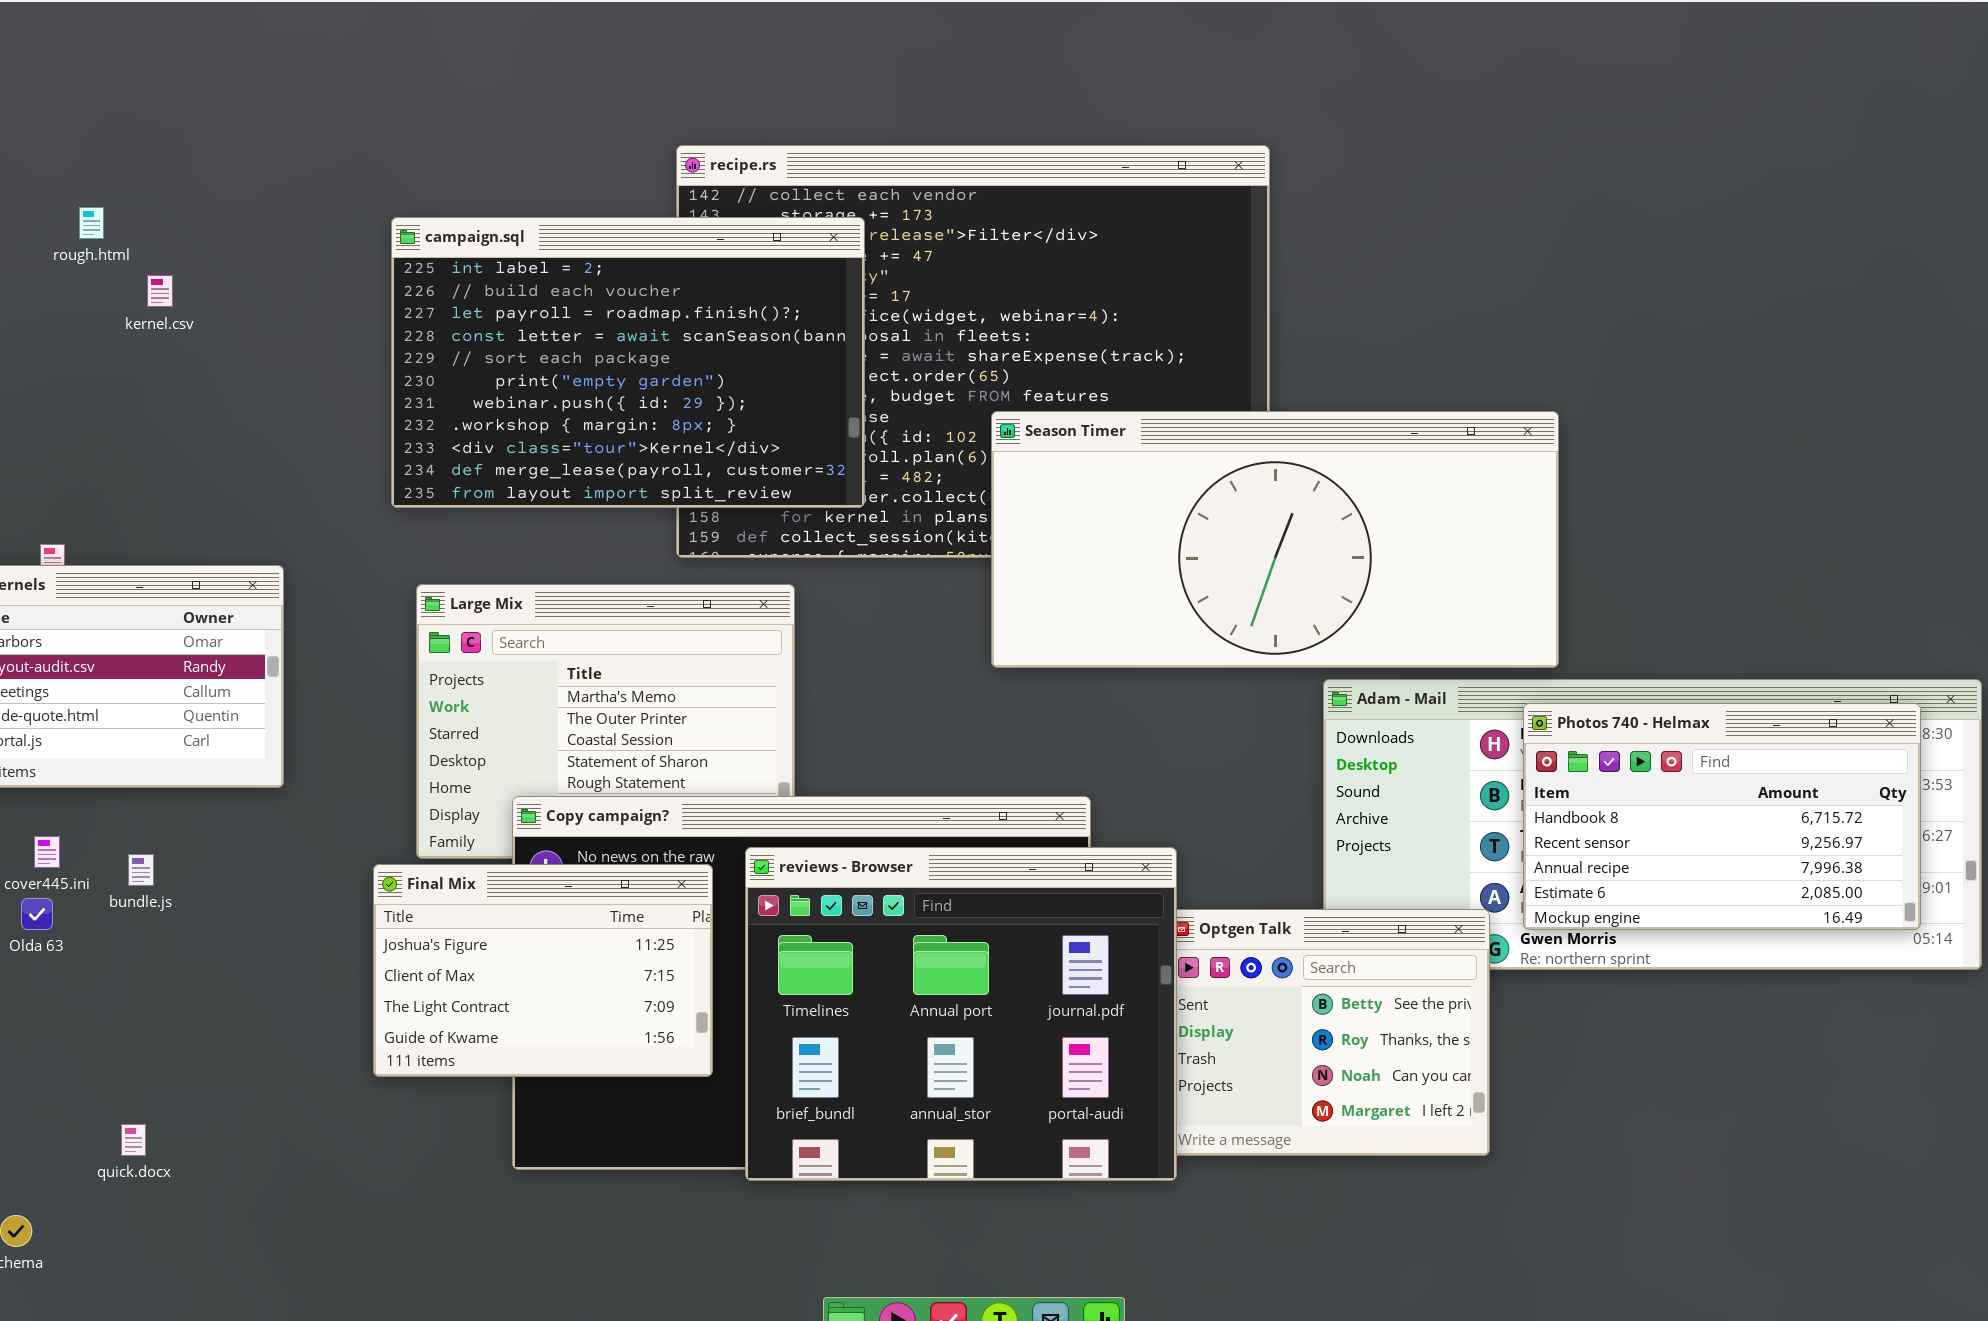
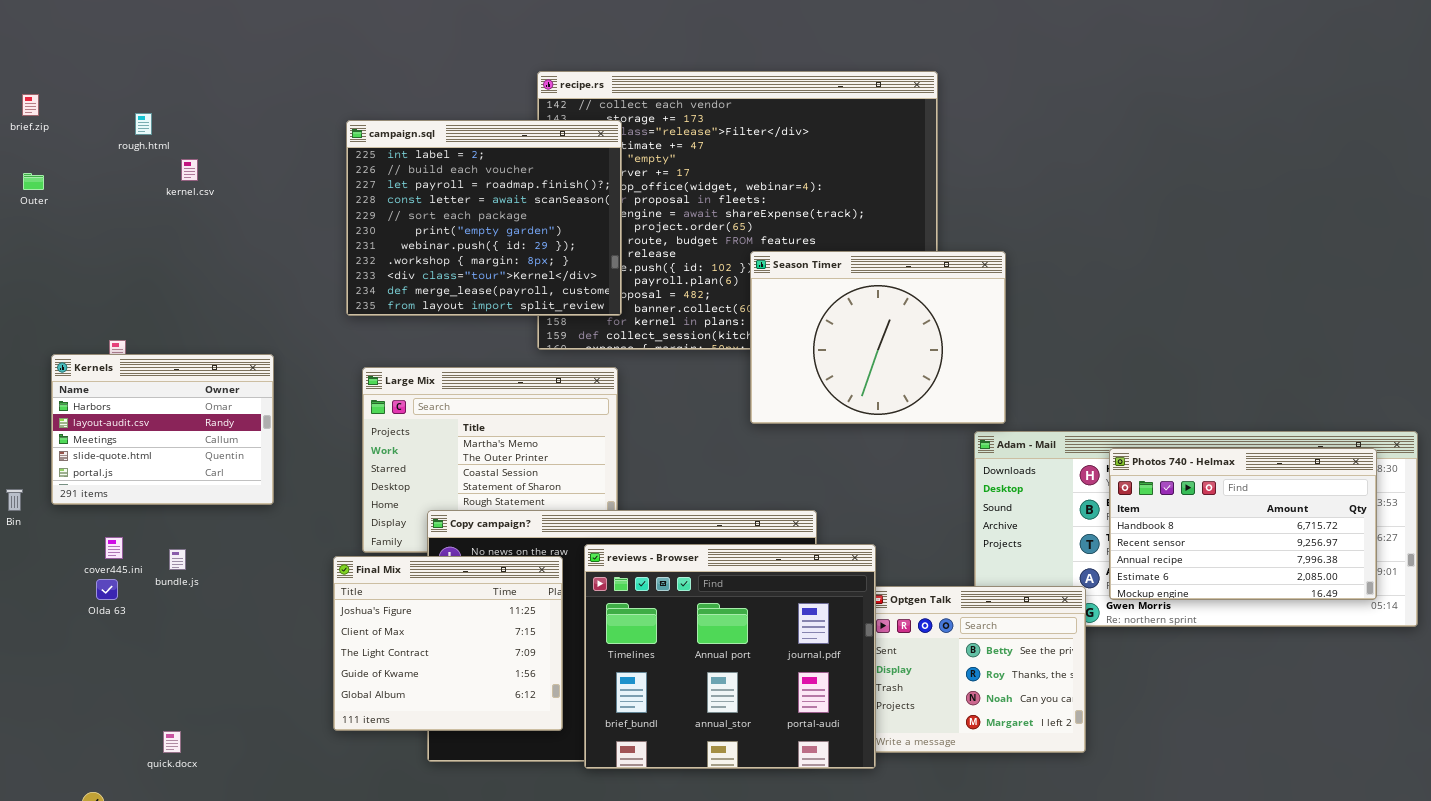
campaign.sql: [391,217,865,508] -> [346,120,622,316], resized
Season Timer: [991,411,1559,668] -> [750,251,1006,424], resized
Final Mix: [373,864,713,1077] -> [333,556,563,731], resized

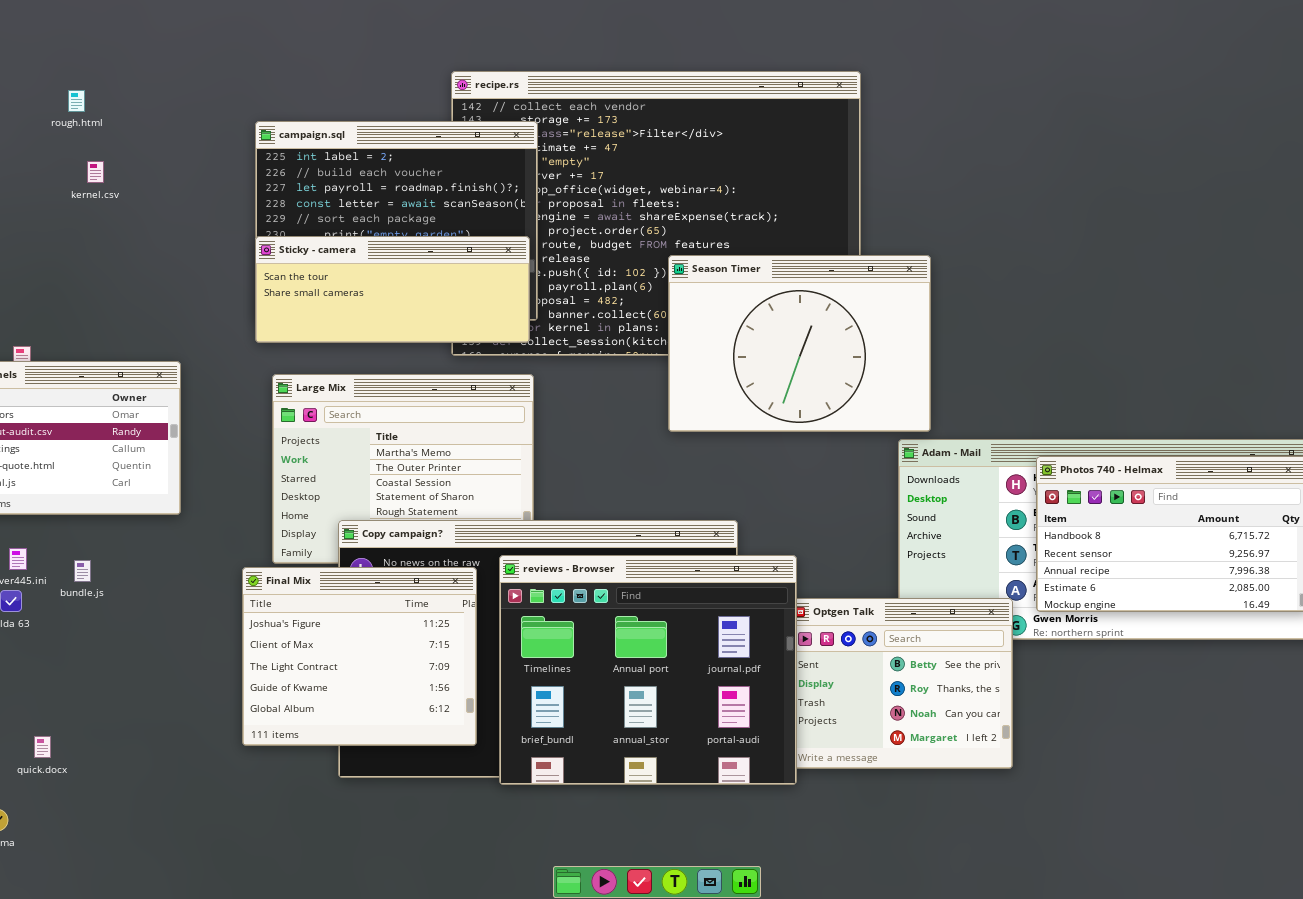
rough.html: [135,113,152,135] -> [68,90,85,112], moved
Sticky - camera: none -> [255,236,530,343], opened
quick.docx: [163,731,181,753] -> [34,736,51,758], moved

